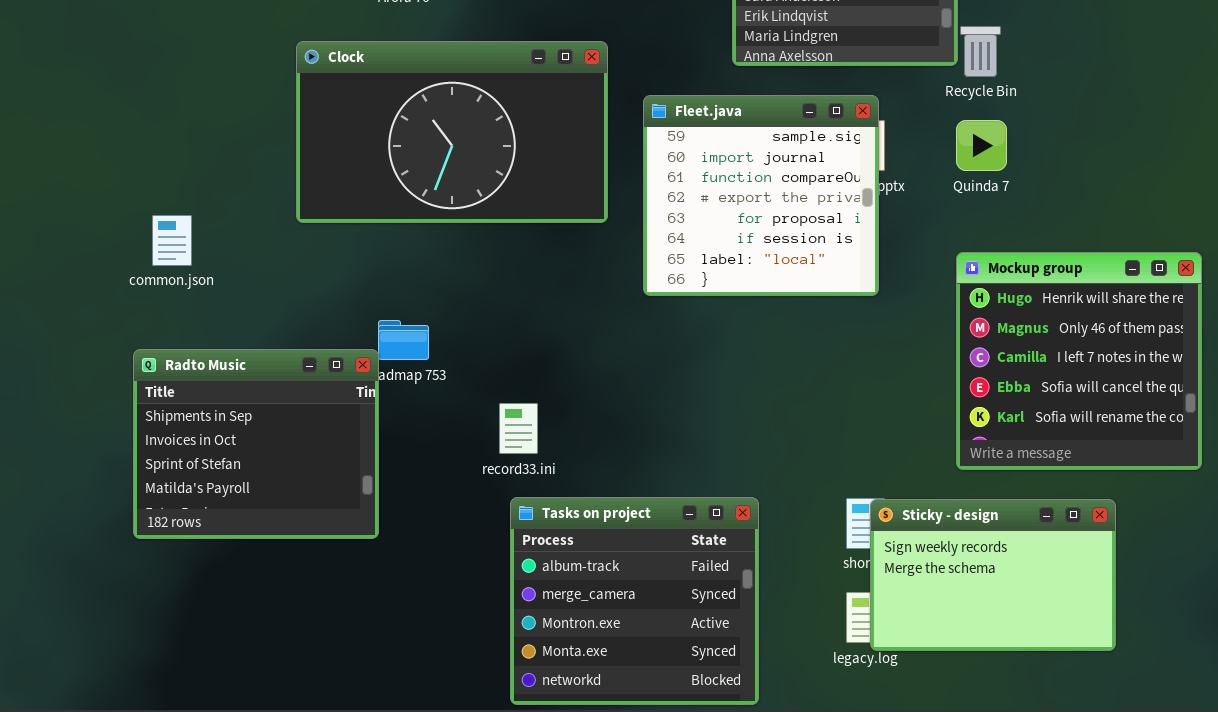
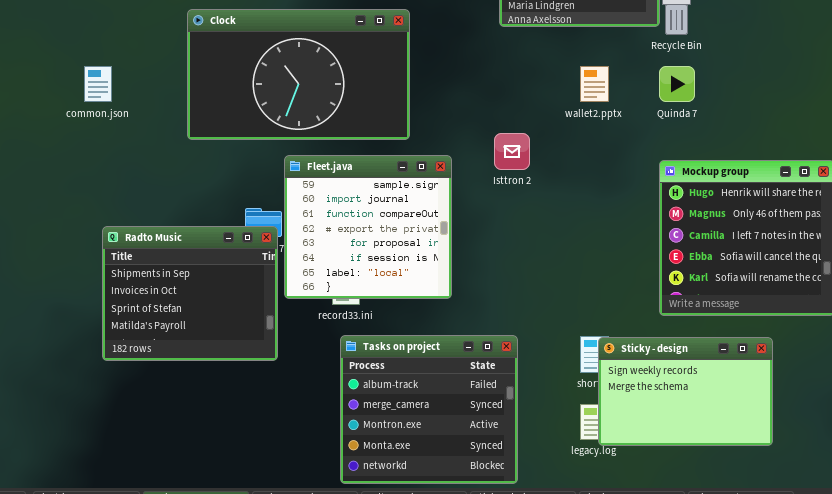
Fleet.java: [643,95,879,296] -> [284,155,452,299], moved
common.json: [152,215,192,266] -> [84,66,112,102], moved
Radto Music: [133,349,379,539] -> [102,226,278,361], moved

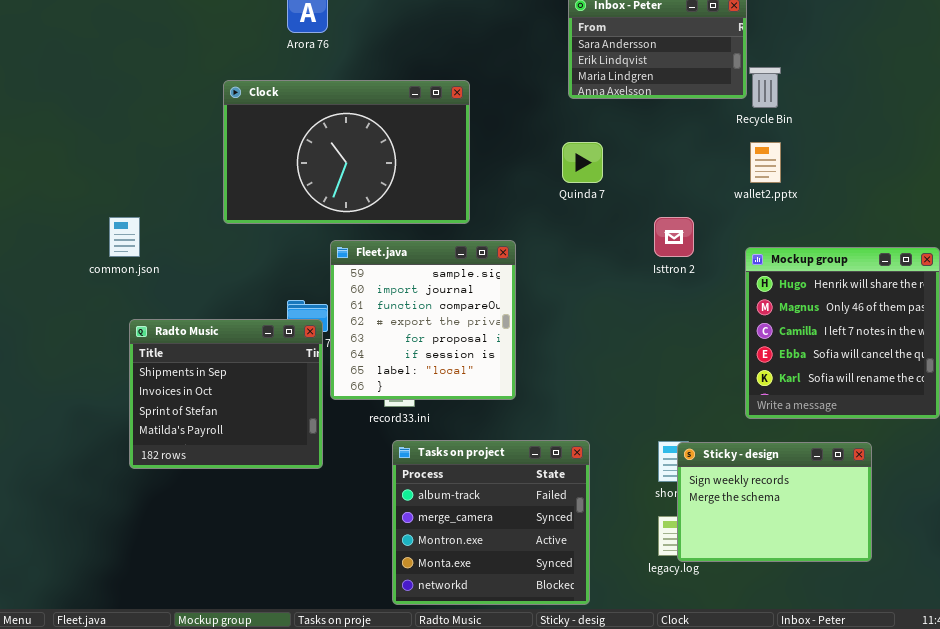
common.json: [84,66,112,102] -> [109,217,140,257], moved
wallet2.pptx: [580,66,609,102] -> [750,142,781,183], moved
Quinda 7: [659,66,695,102] -> [562,142,603,183], moved
Isttron 2: [494,133,530,170] -> [654,217,694,257], moved

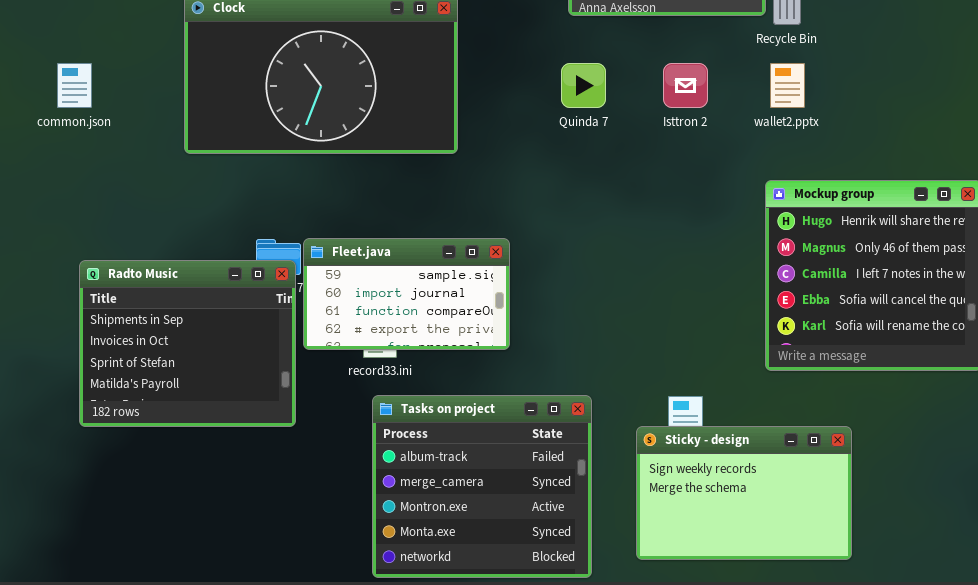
common.json: [109,217,140,257] -> [57,63,92,108], moved
Isttron 2: [654,217,694,257] -> [663,63,708,108], moved
Fleet.java: [330,240,516,400] -> [303,238,510,350], resized
Sticky - design: [677,442,872,562] -> [636,426,852,560], moved

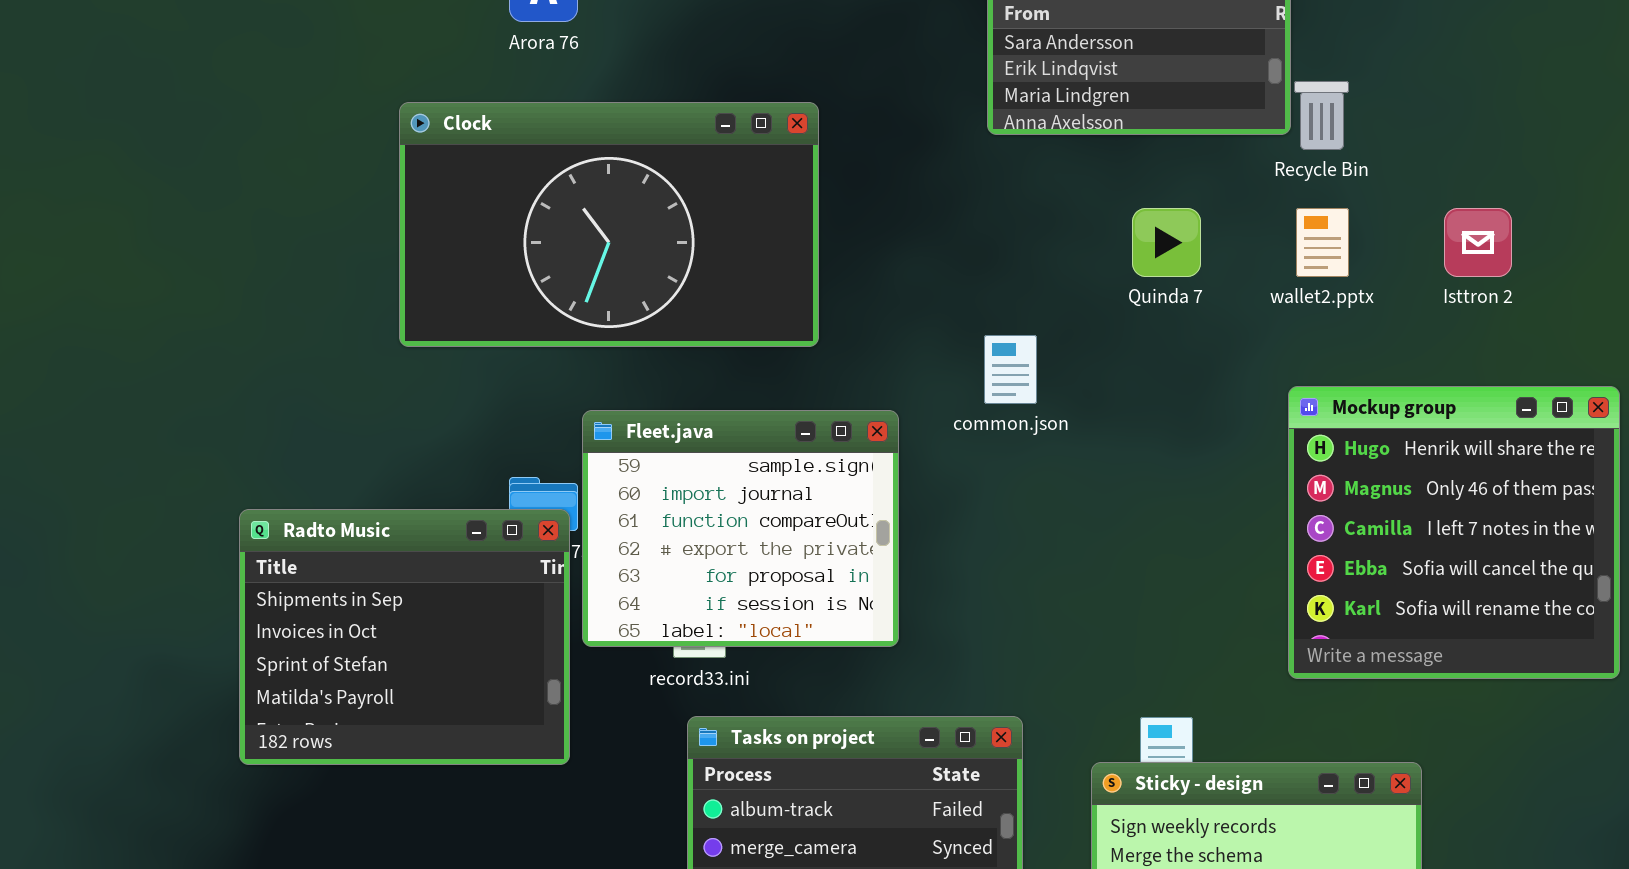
common.json: [57,63,92,108] -> [984,335,1037,404], moved
Quinda 7: [561,63,606,108] -> [1132,208,1201,277], moved
Isttron 2: [663,63,708,108] -> [1444,208,1512,277], moved
Fleet.java: [303,238,510,350] -> [582,410,899,647], resized

